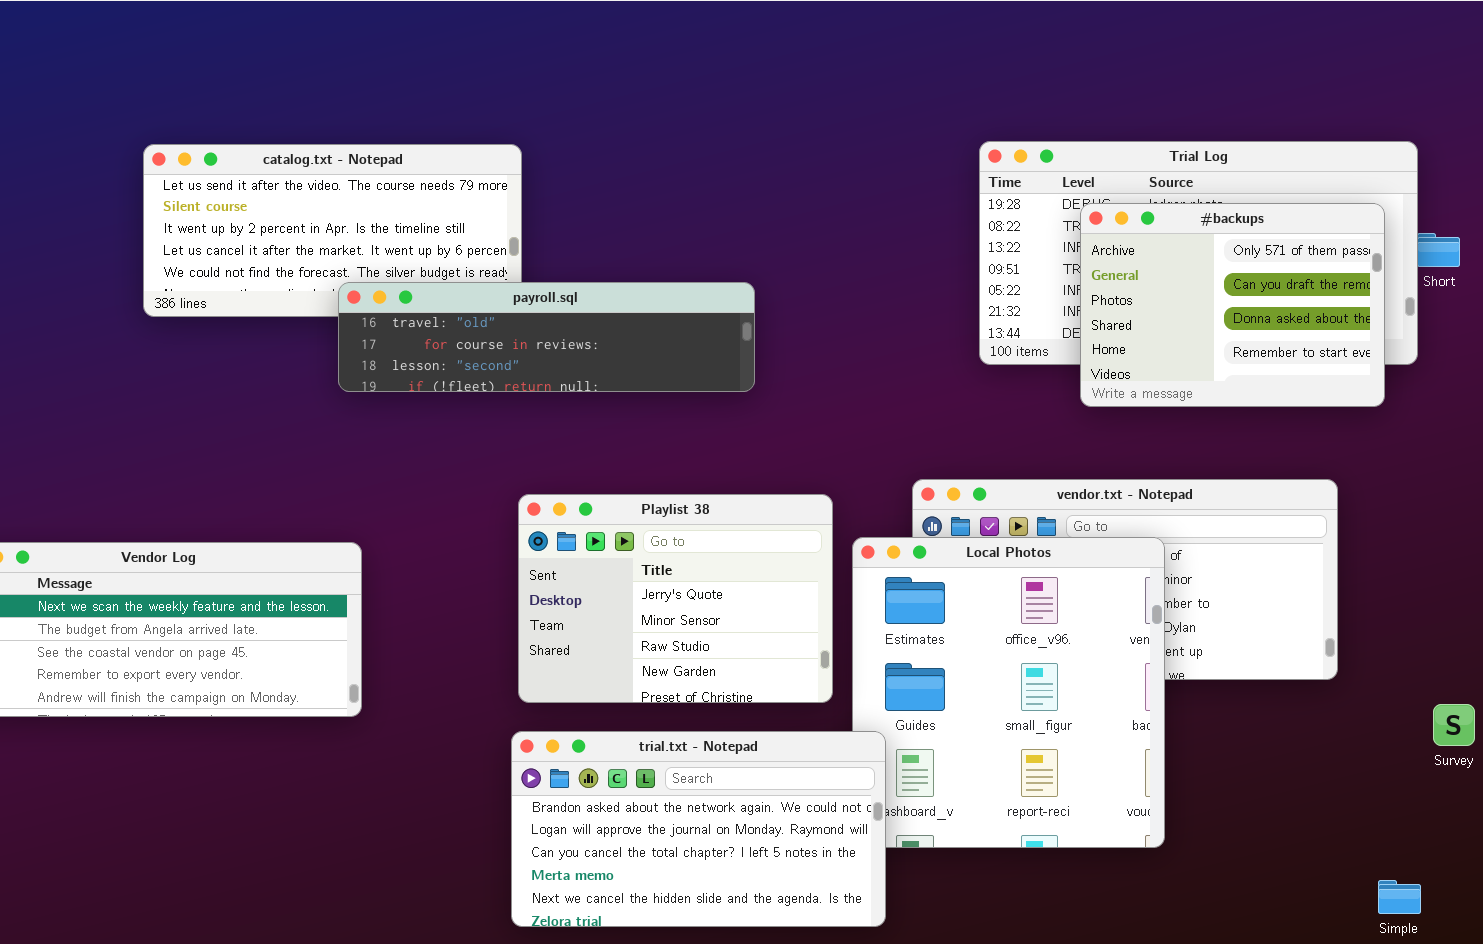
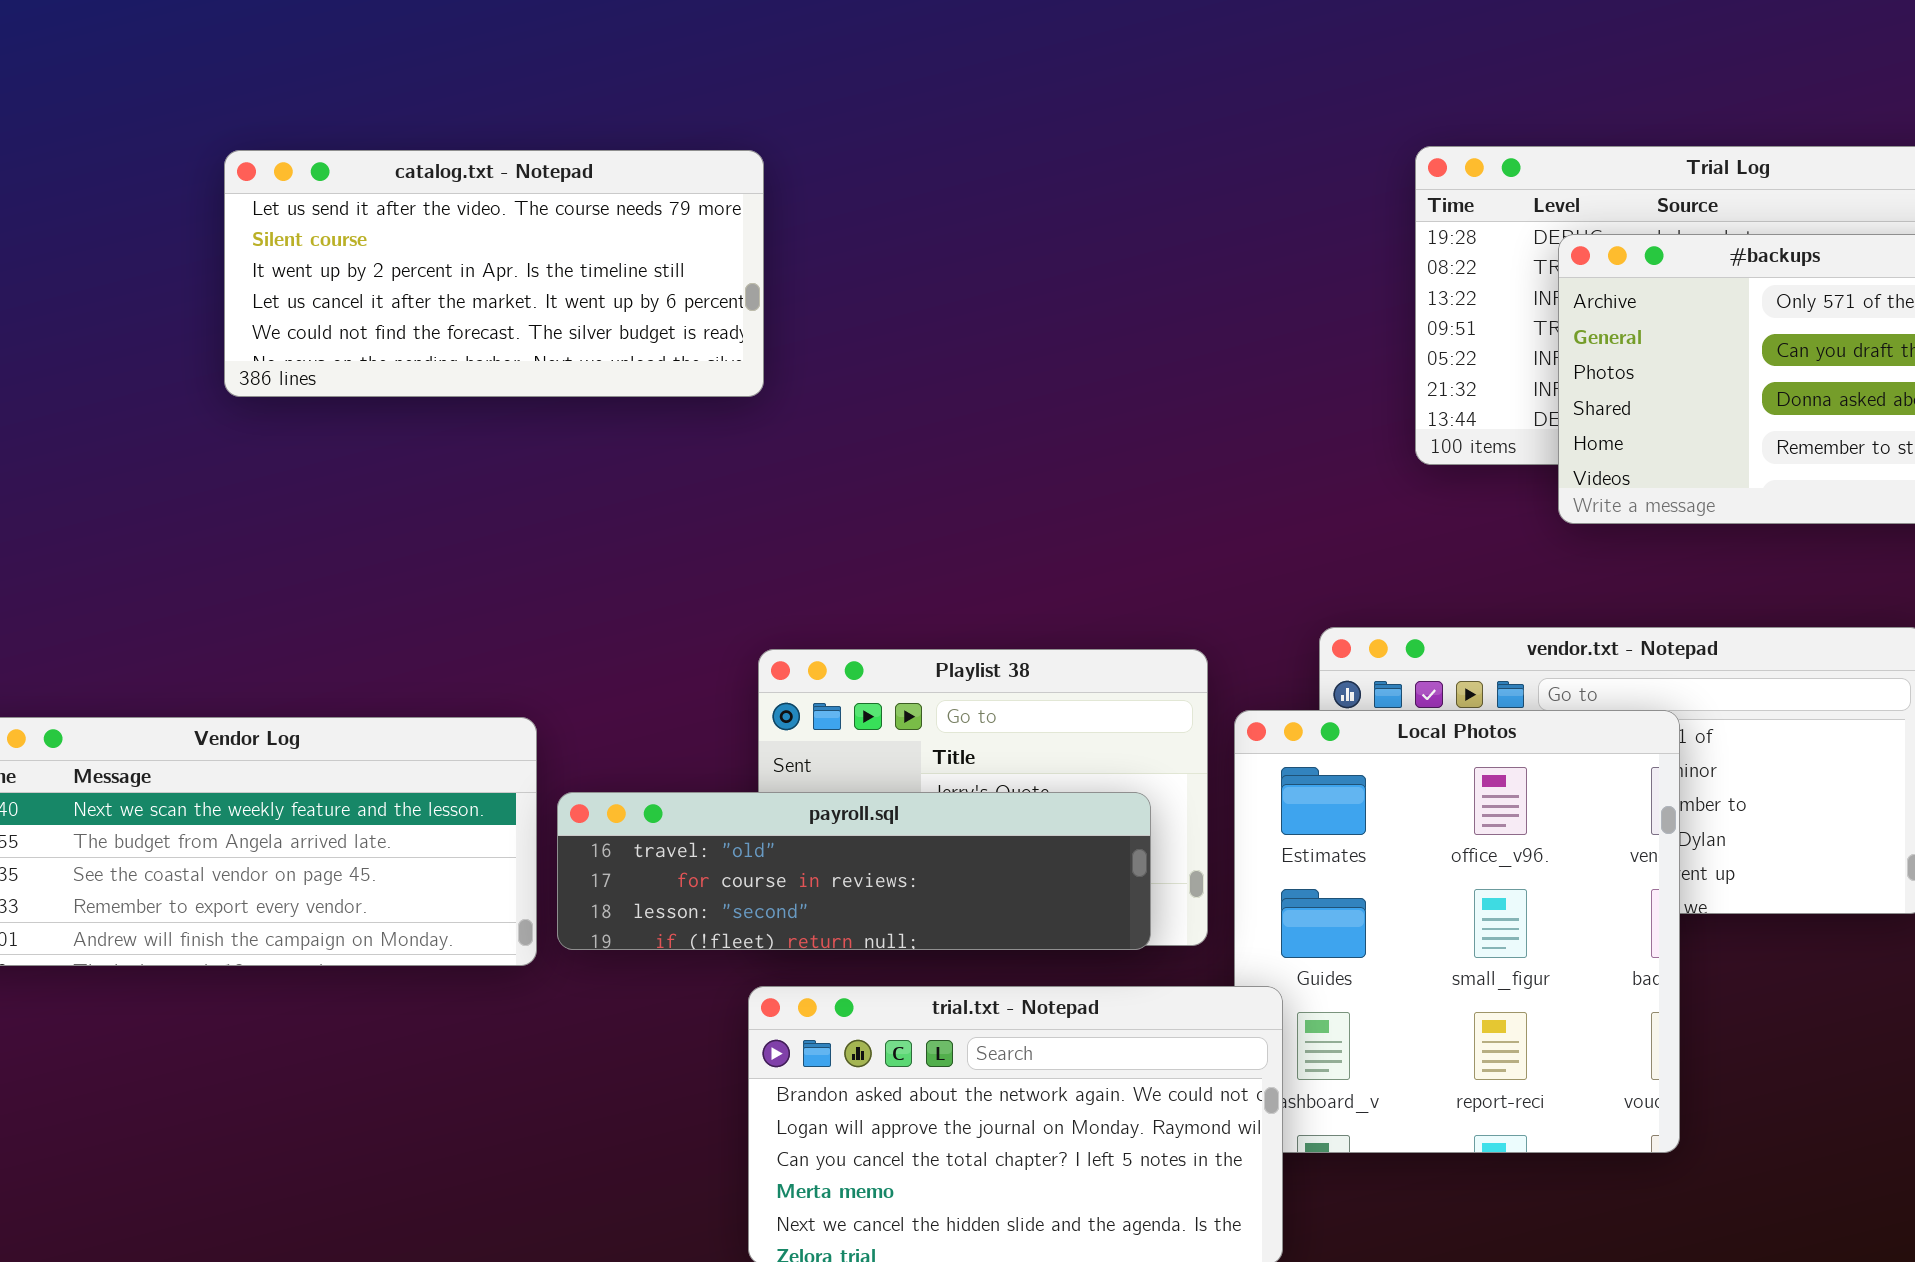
payroll.sql: [338,282,755,392] -> [557,792,1151,950], moved

